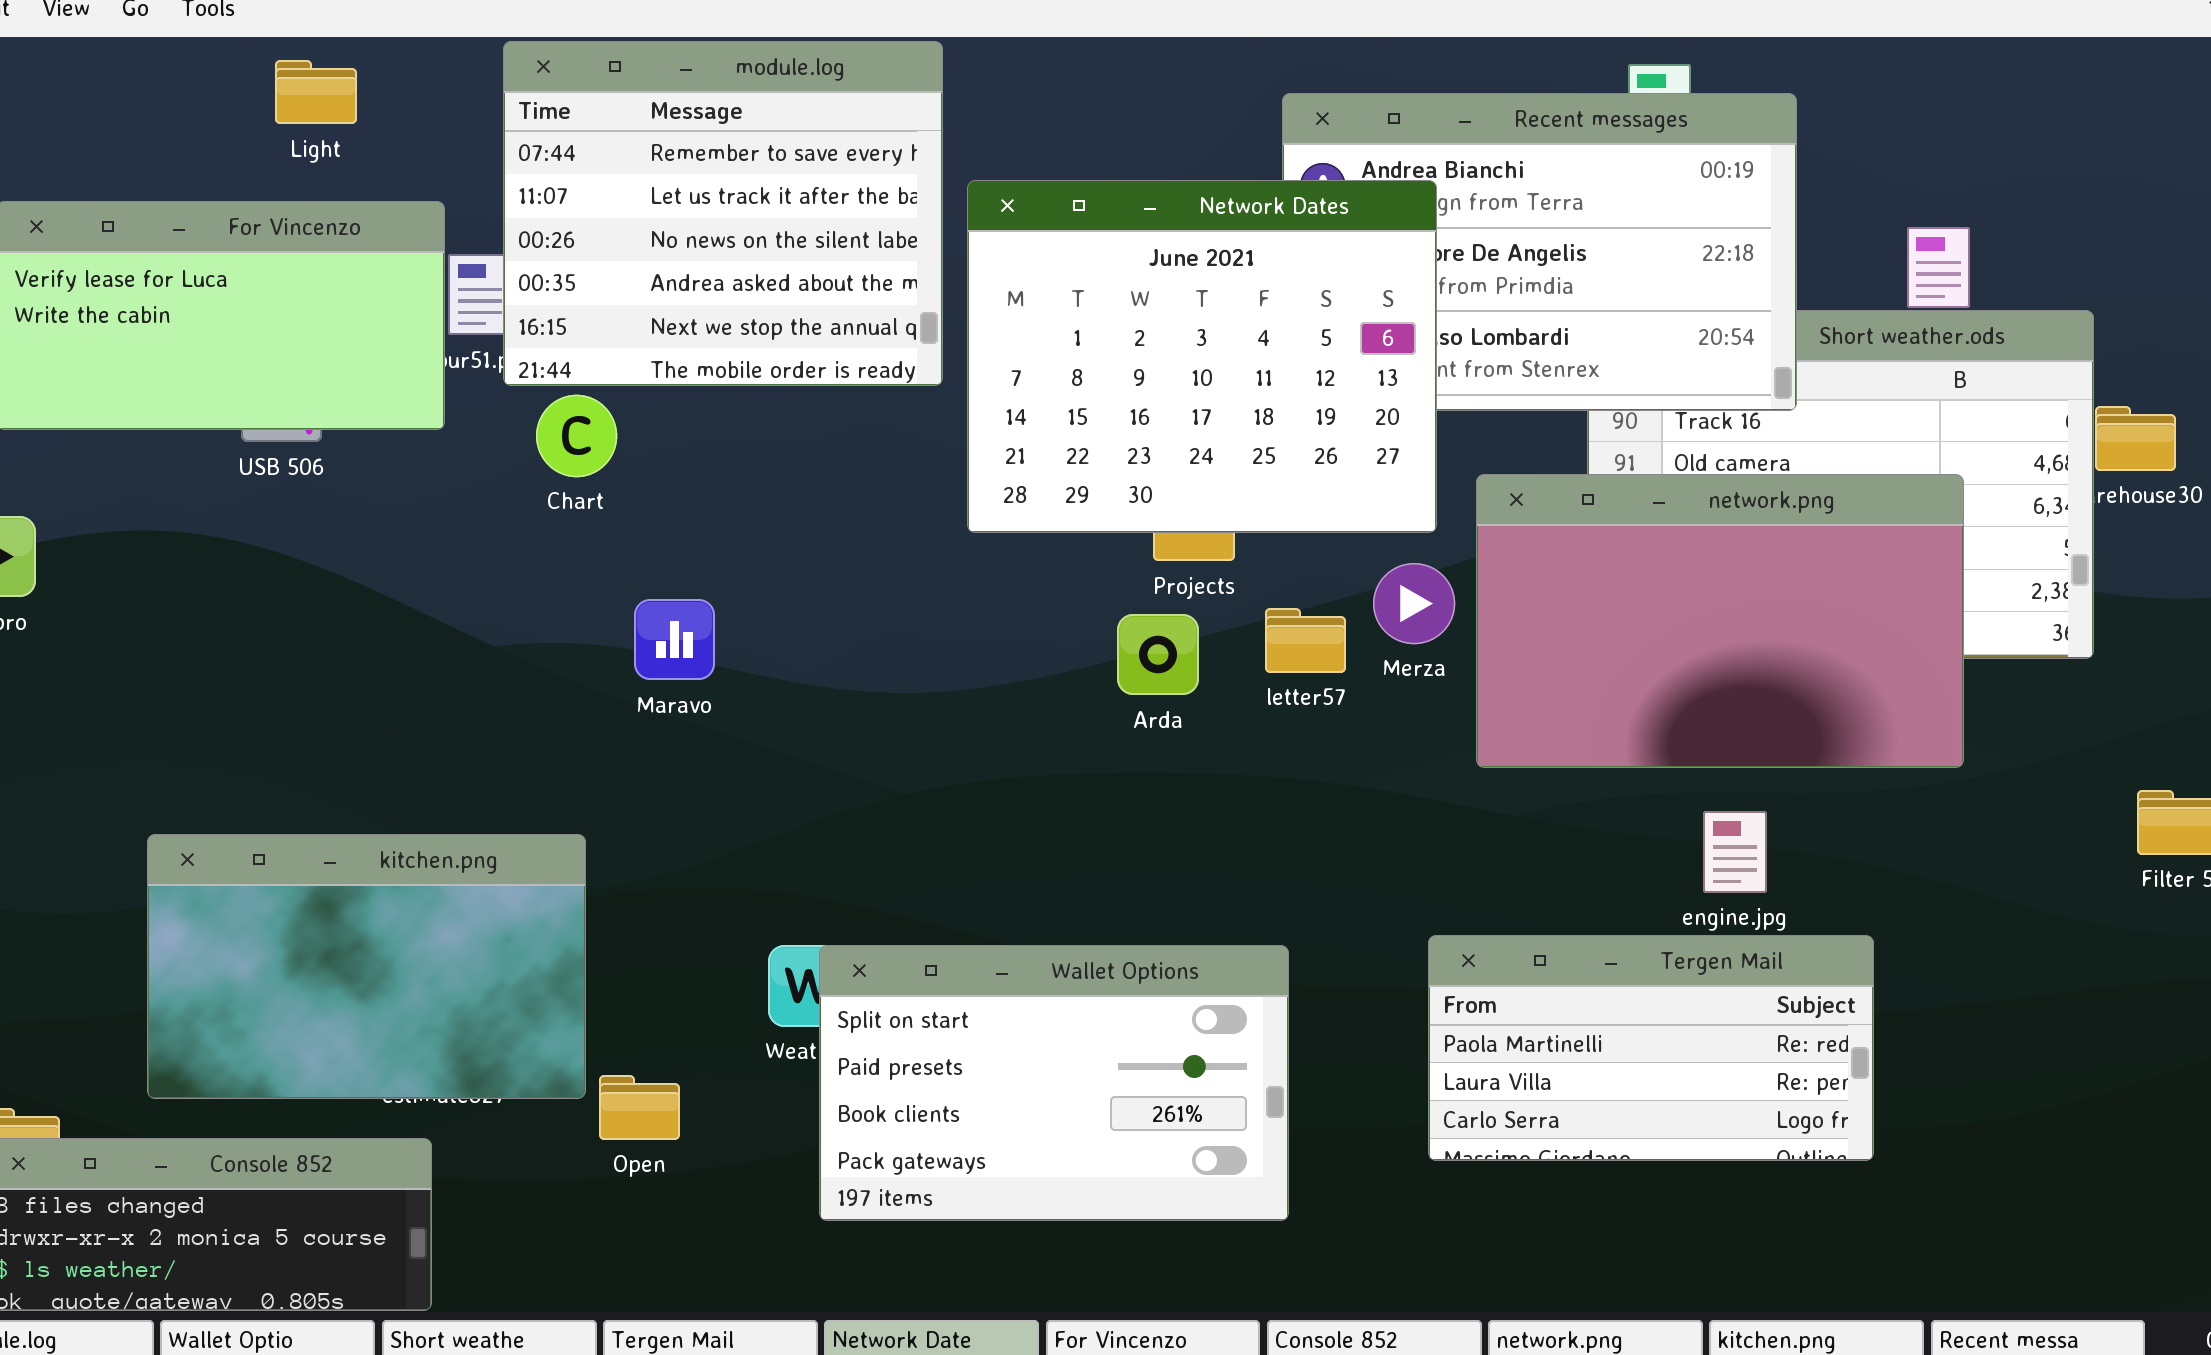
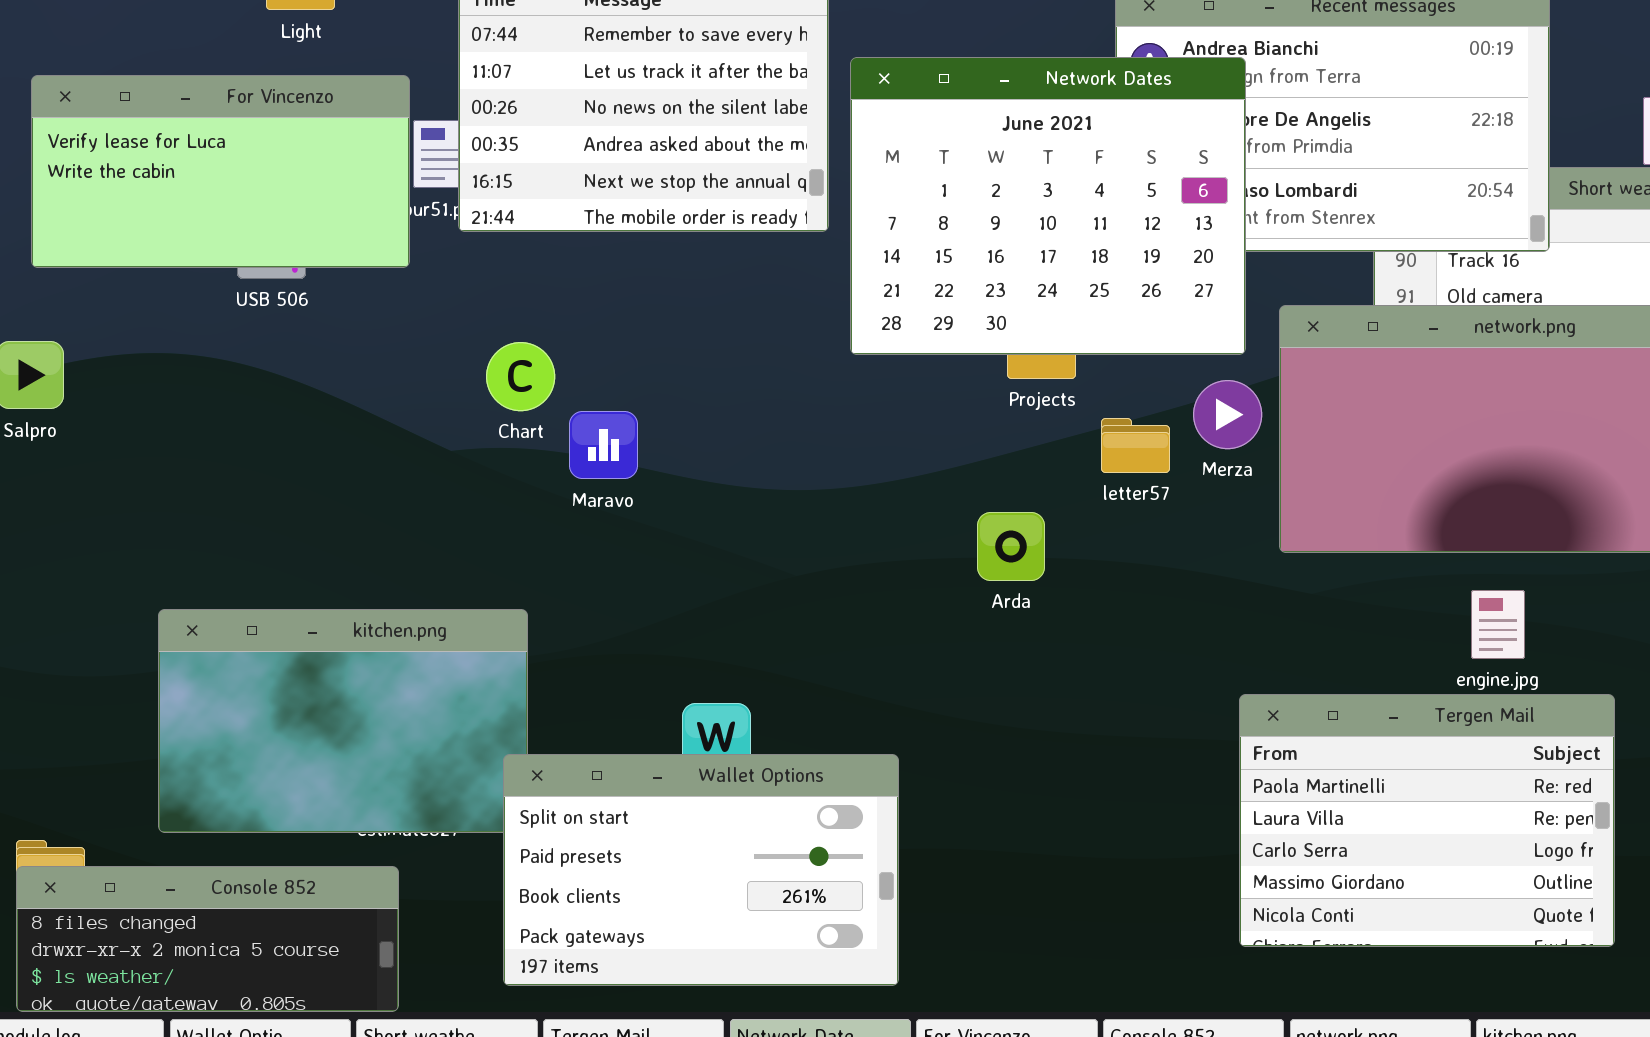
Chart: [536,395,617,477] -> [486,342,555,411], moved
Arda: [1117,614,1199,695] -> [977,512,1045,581], moved
Tergen Mail: [1428,935,1874,1161] -> [1239,694,1615,947], resized
Wallet Options: [819,945,1289,1221] -> [503,754,899,986], moved

